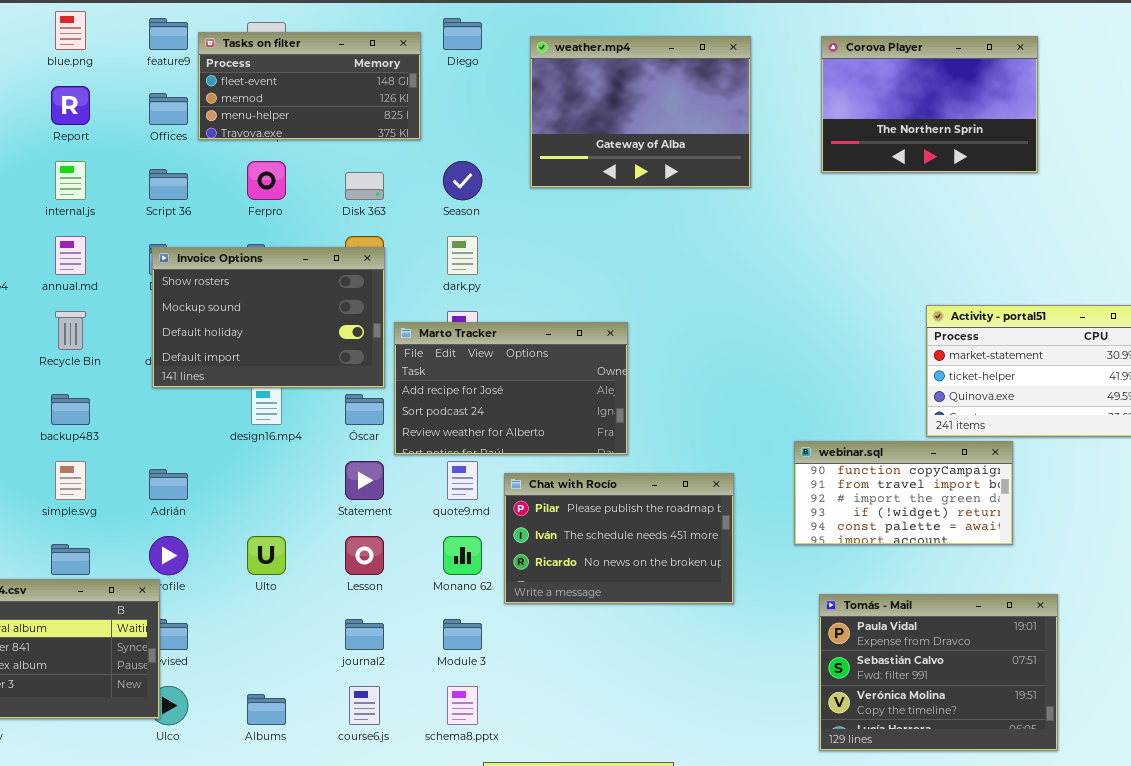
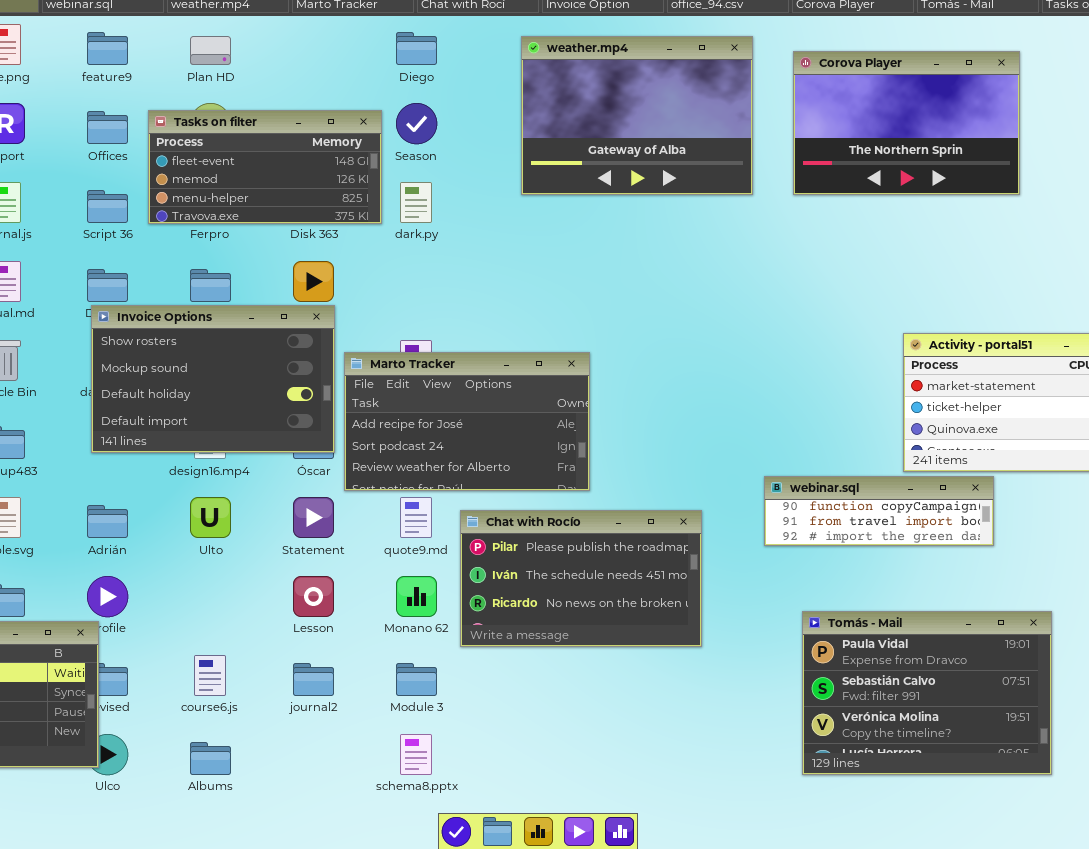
Tasks on filter: [198,32,421,140] -> [148,110,382,224], moved
weather.mp4: [530,36,751,188] -> [521,36,753,195], moved
Season: [443,161,482,200] -> [396,103,437,144], moved
dark.py: [447,236,478,275] -> [400,182,432,223], moved
Invoice Options: [152,247,385,388] -> [91,305,335,453], moved
webinar.sql: [794,441,1013,545] -> [764,476,994,546], resized
Ulto: [247,536,286,575] -> [190,497,231,538], moved
Tomás - Mail: [819,594,1058,751] -> [802,611,1052,775], moved
course6.js: [349,686,380,725] -> [194,655,226,696], moved

